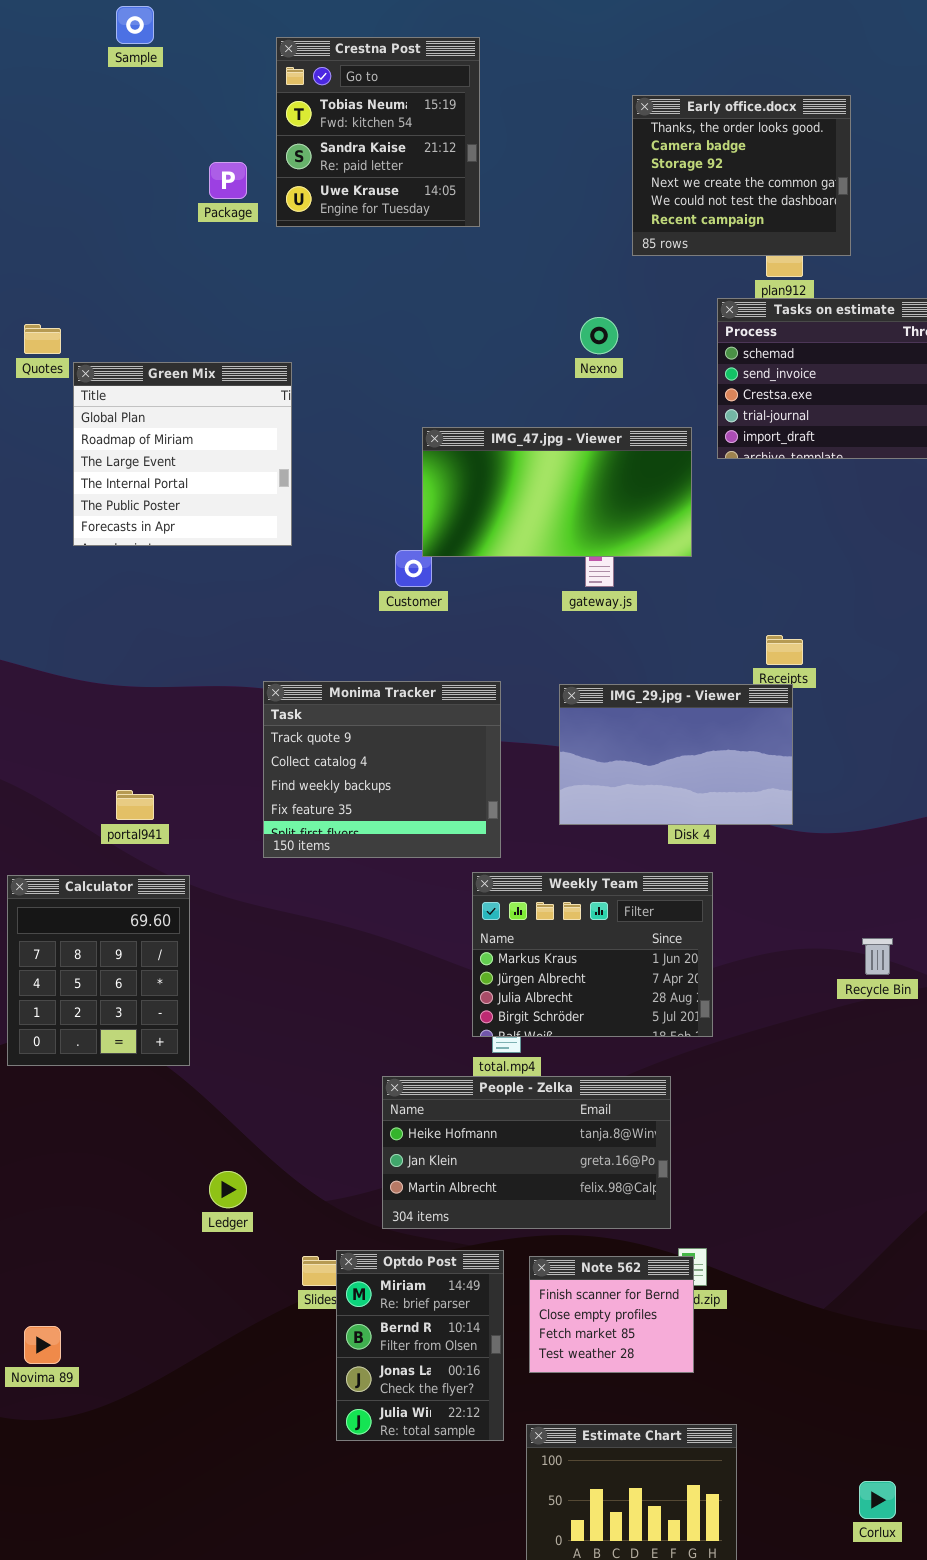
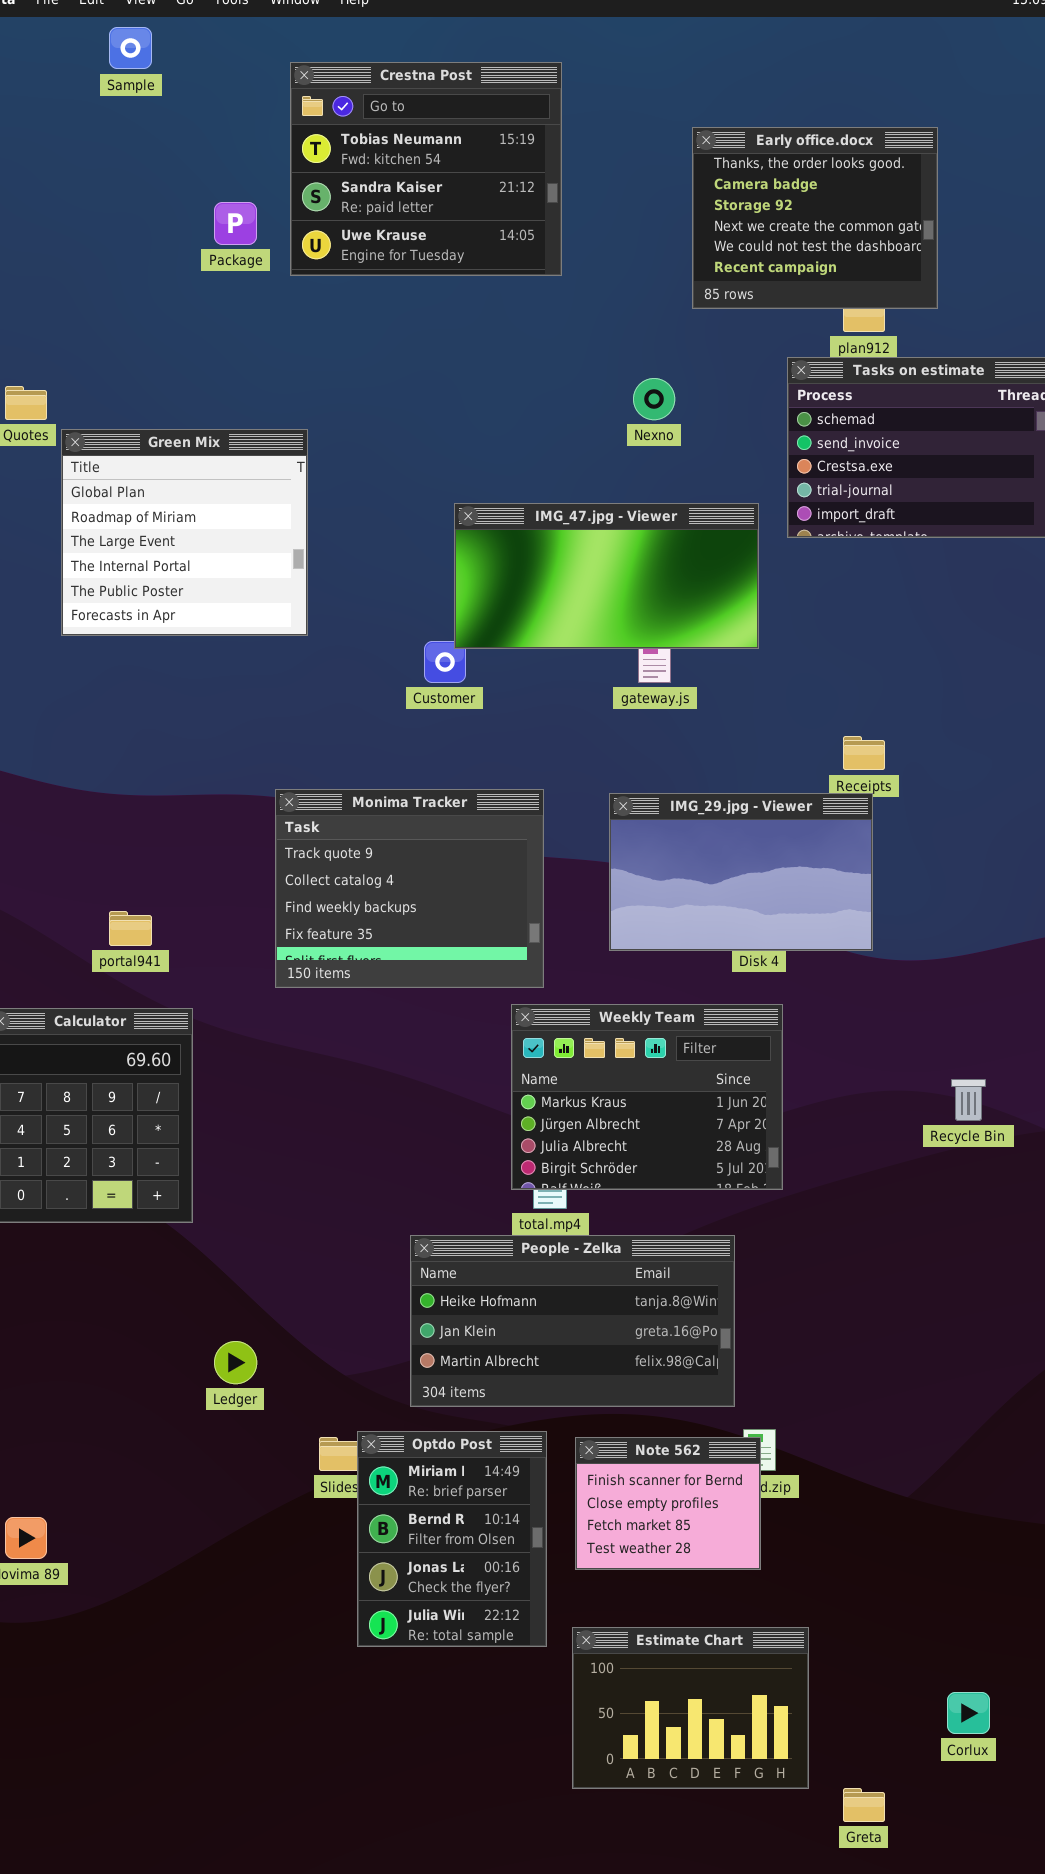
Crestna Post: [276,37,480,227] -> [290,62,562,276], resized

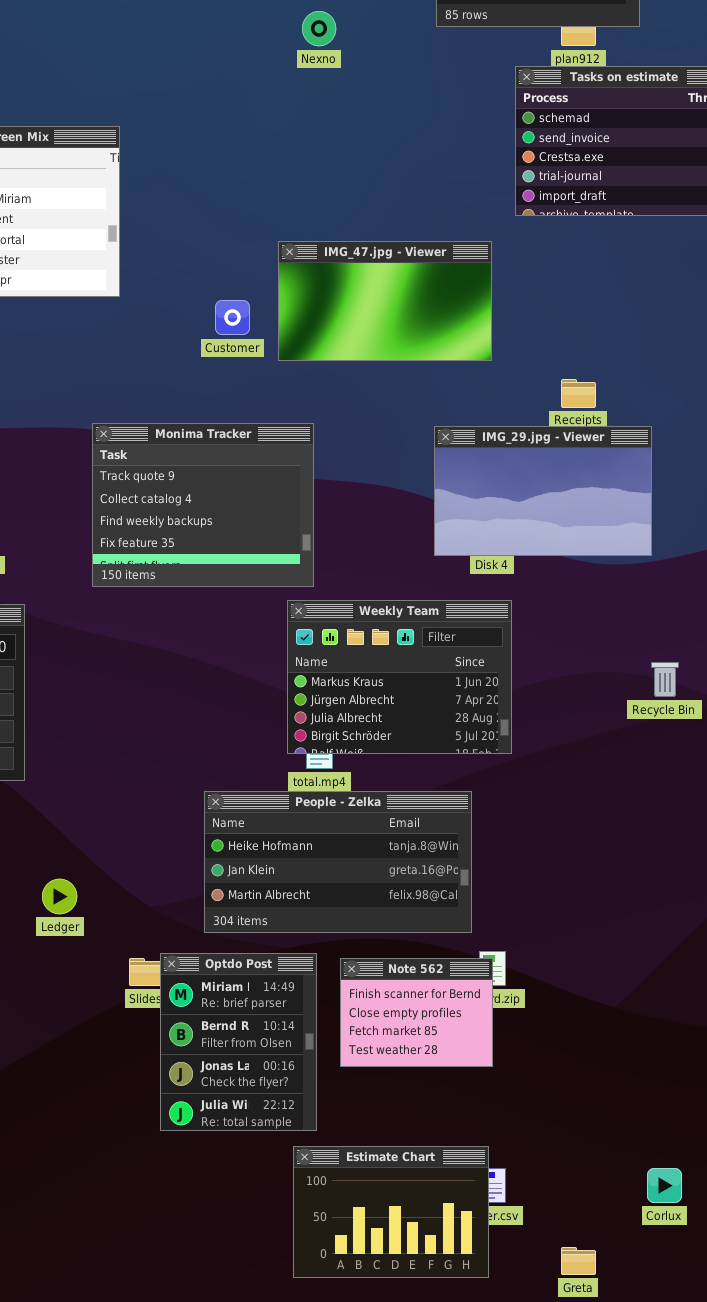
Nexno: [633,378,675,420] -> [302,11,336,46], moved
IMG_47.jpg - Viewer: [454,503,759,649] -> [278,241,492,361], moved, resized
IMG_29.jpg - Viewer: [609,793,873,951] -> [434,426,652,556], moved
Estimate Chart: [572,1627,809,1789] -> [293,1146,489,1278], moved

